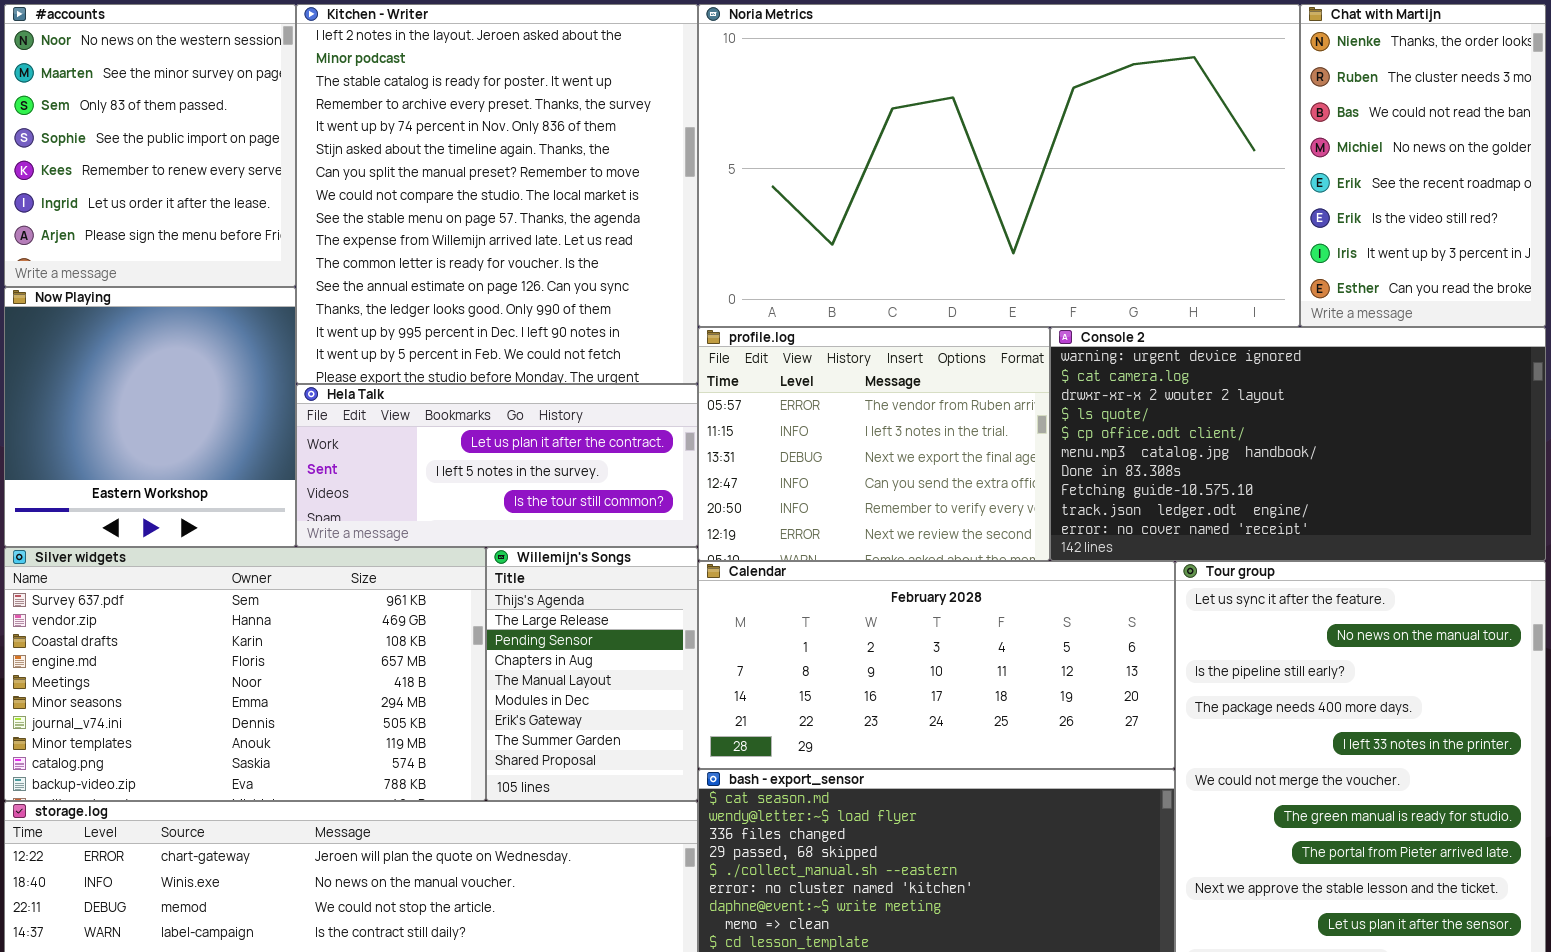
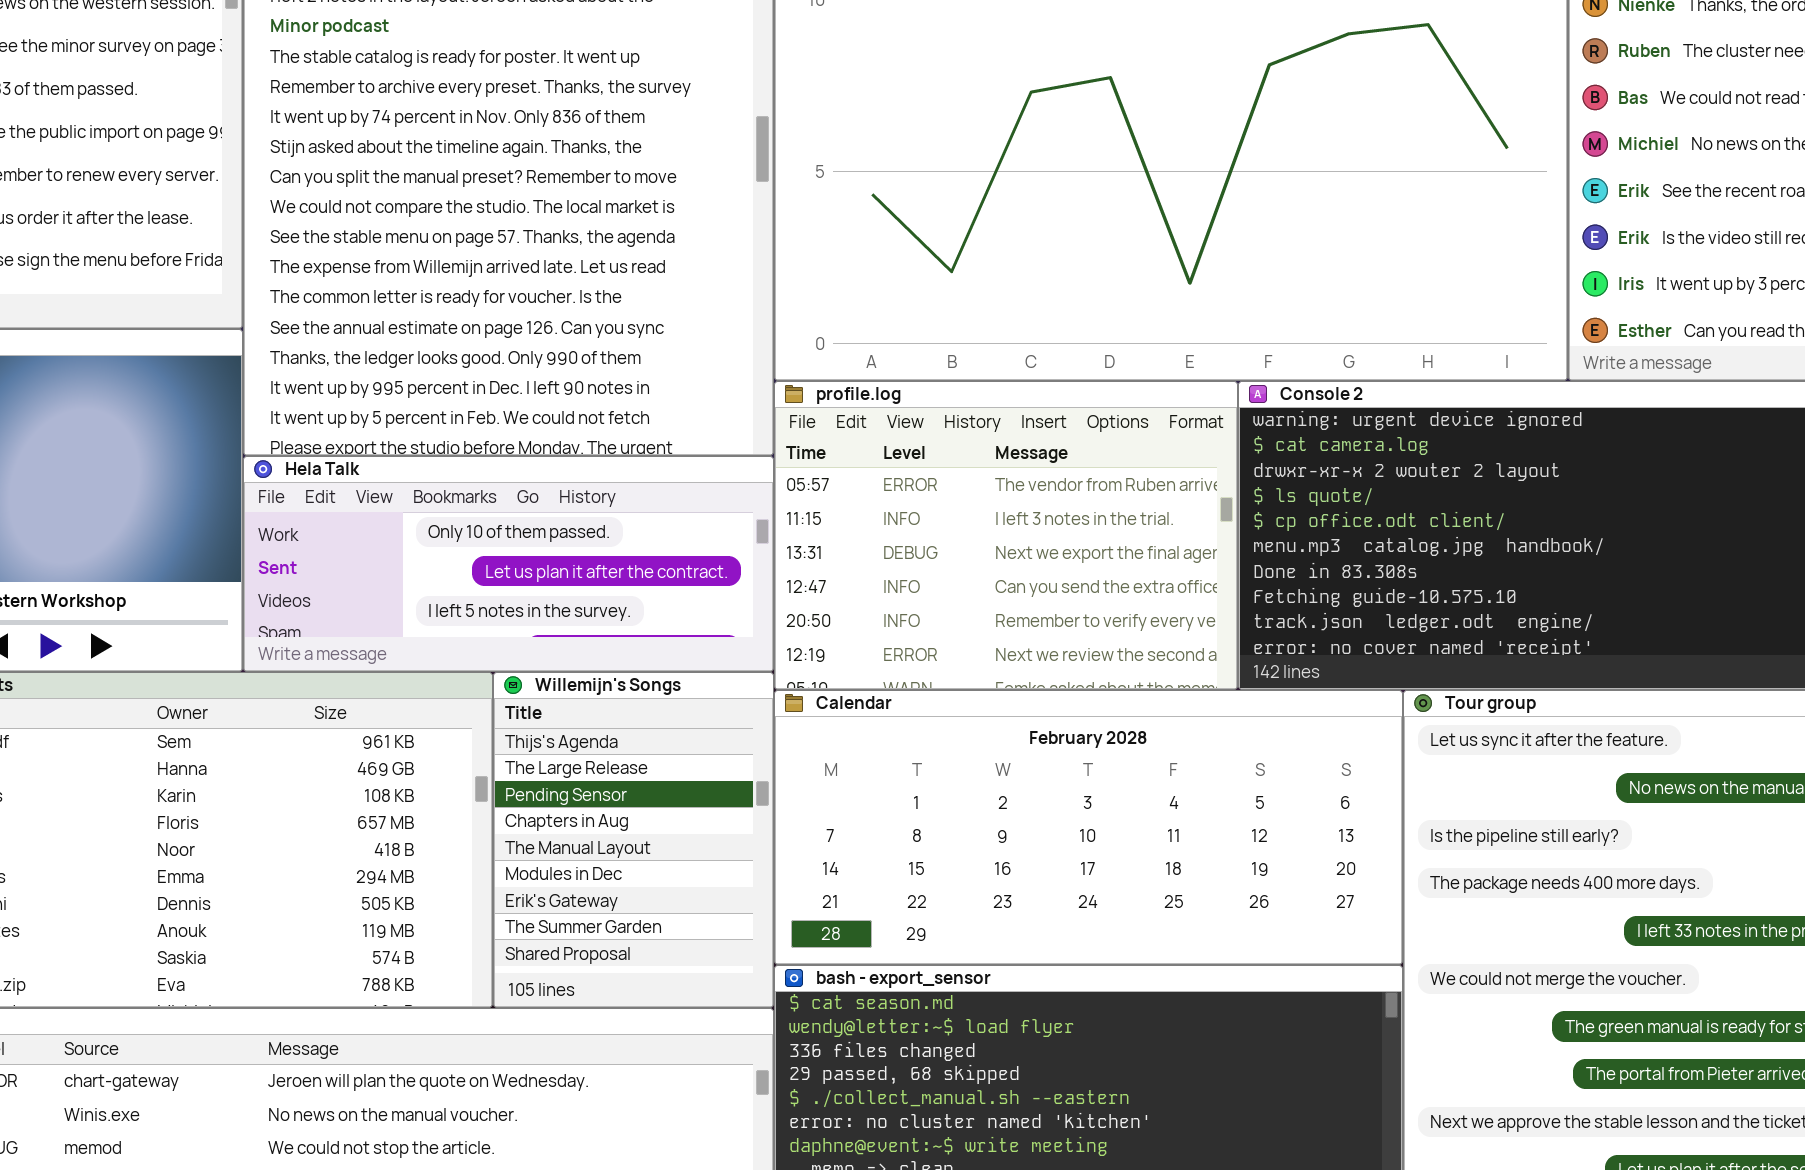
Hela Talk: [296,384,698,547] -> [243,456,774,672], scrolled up 1 row

